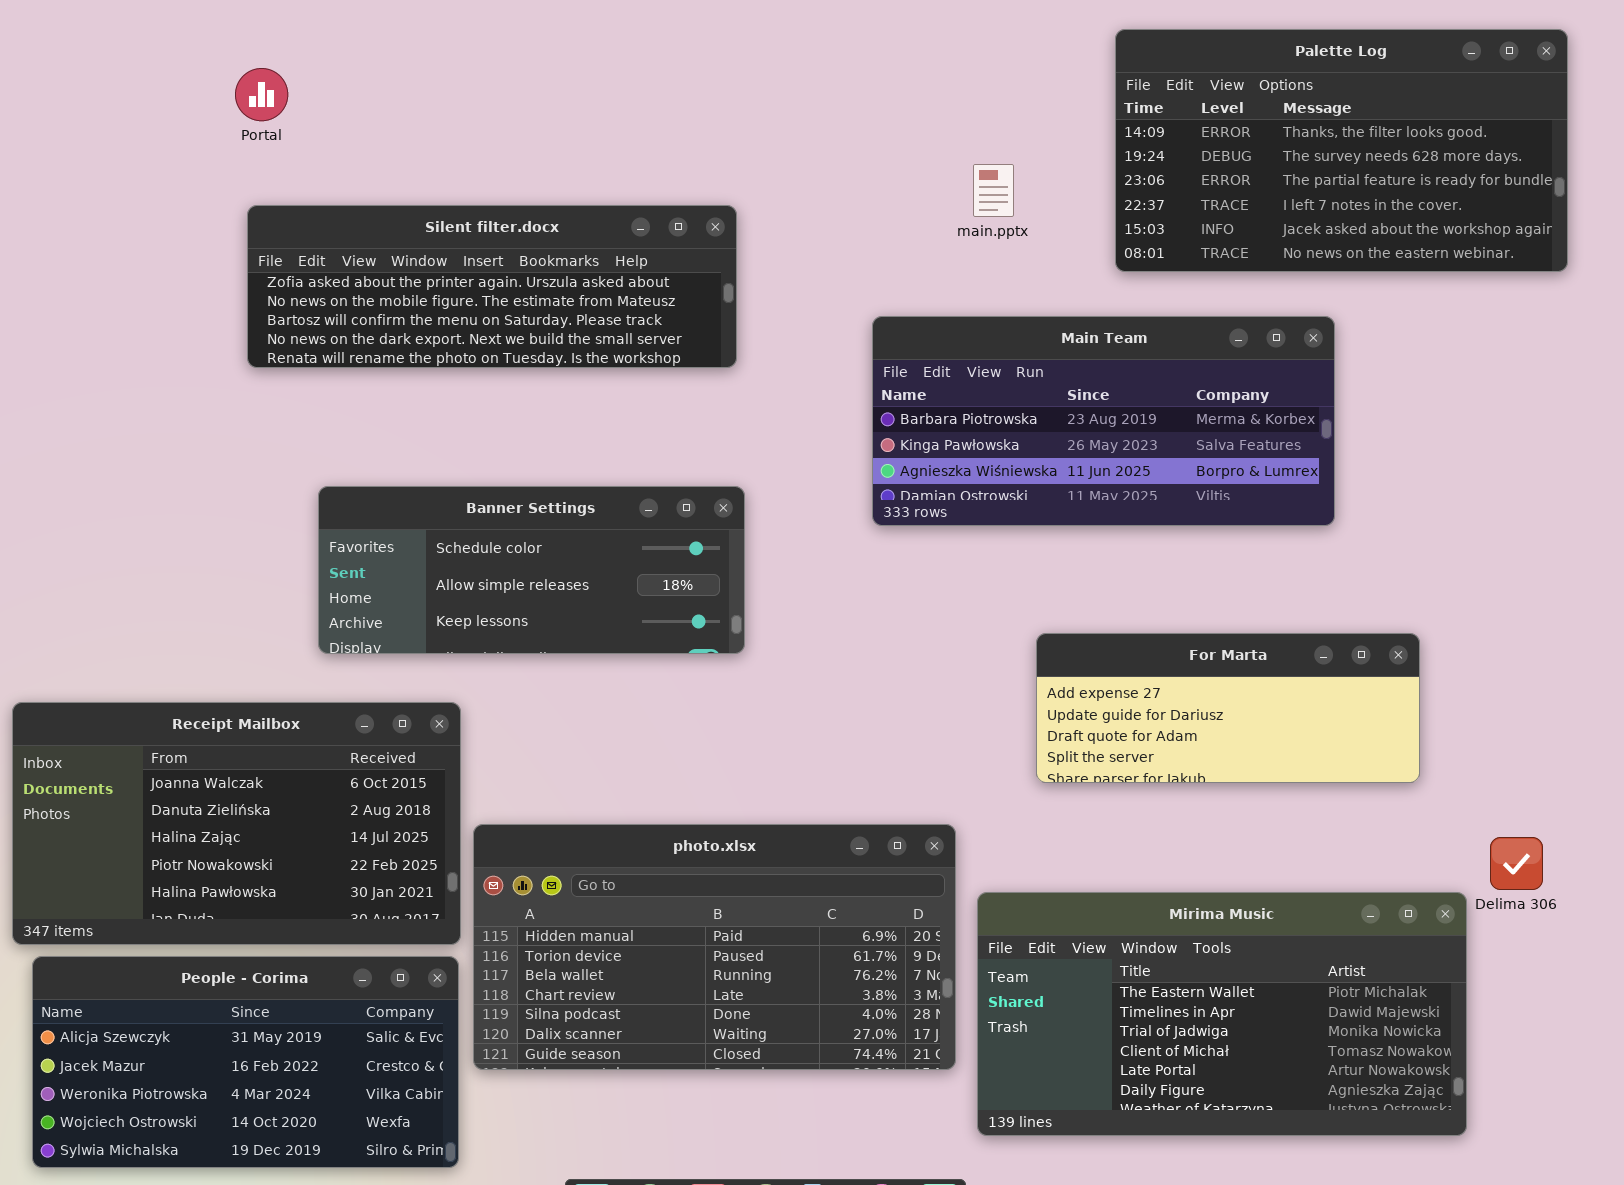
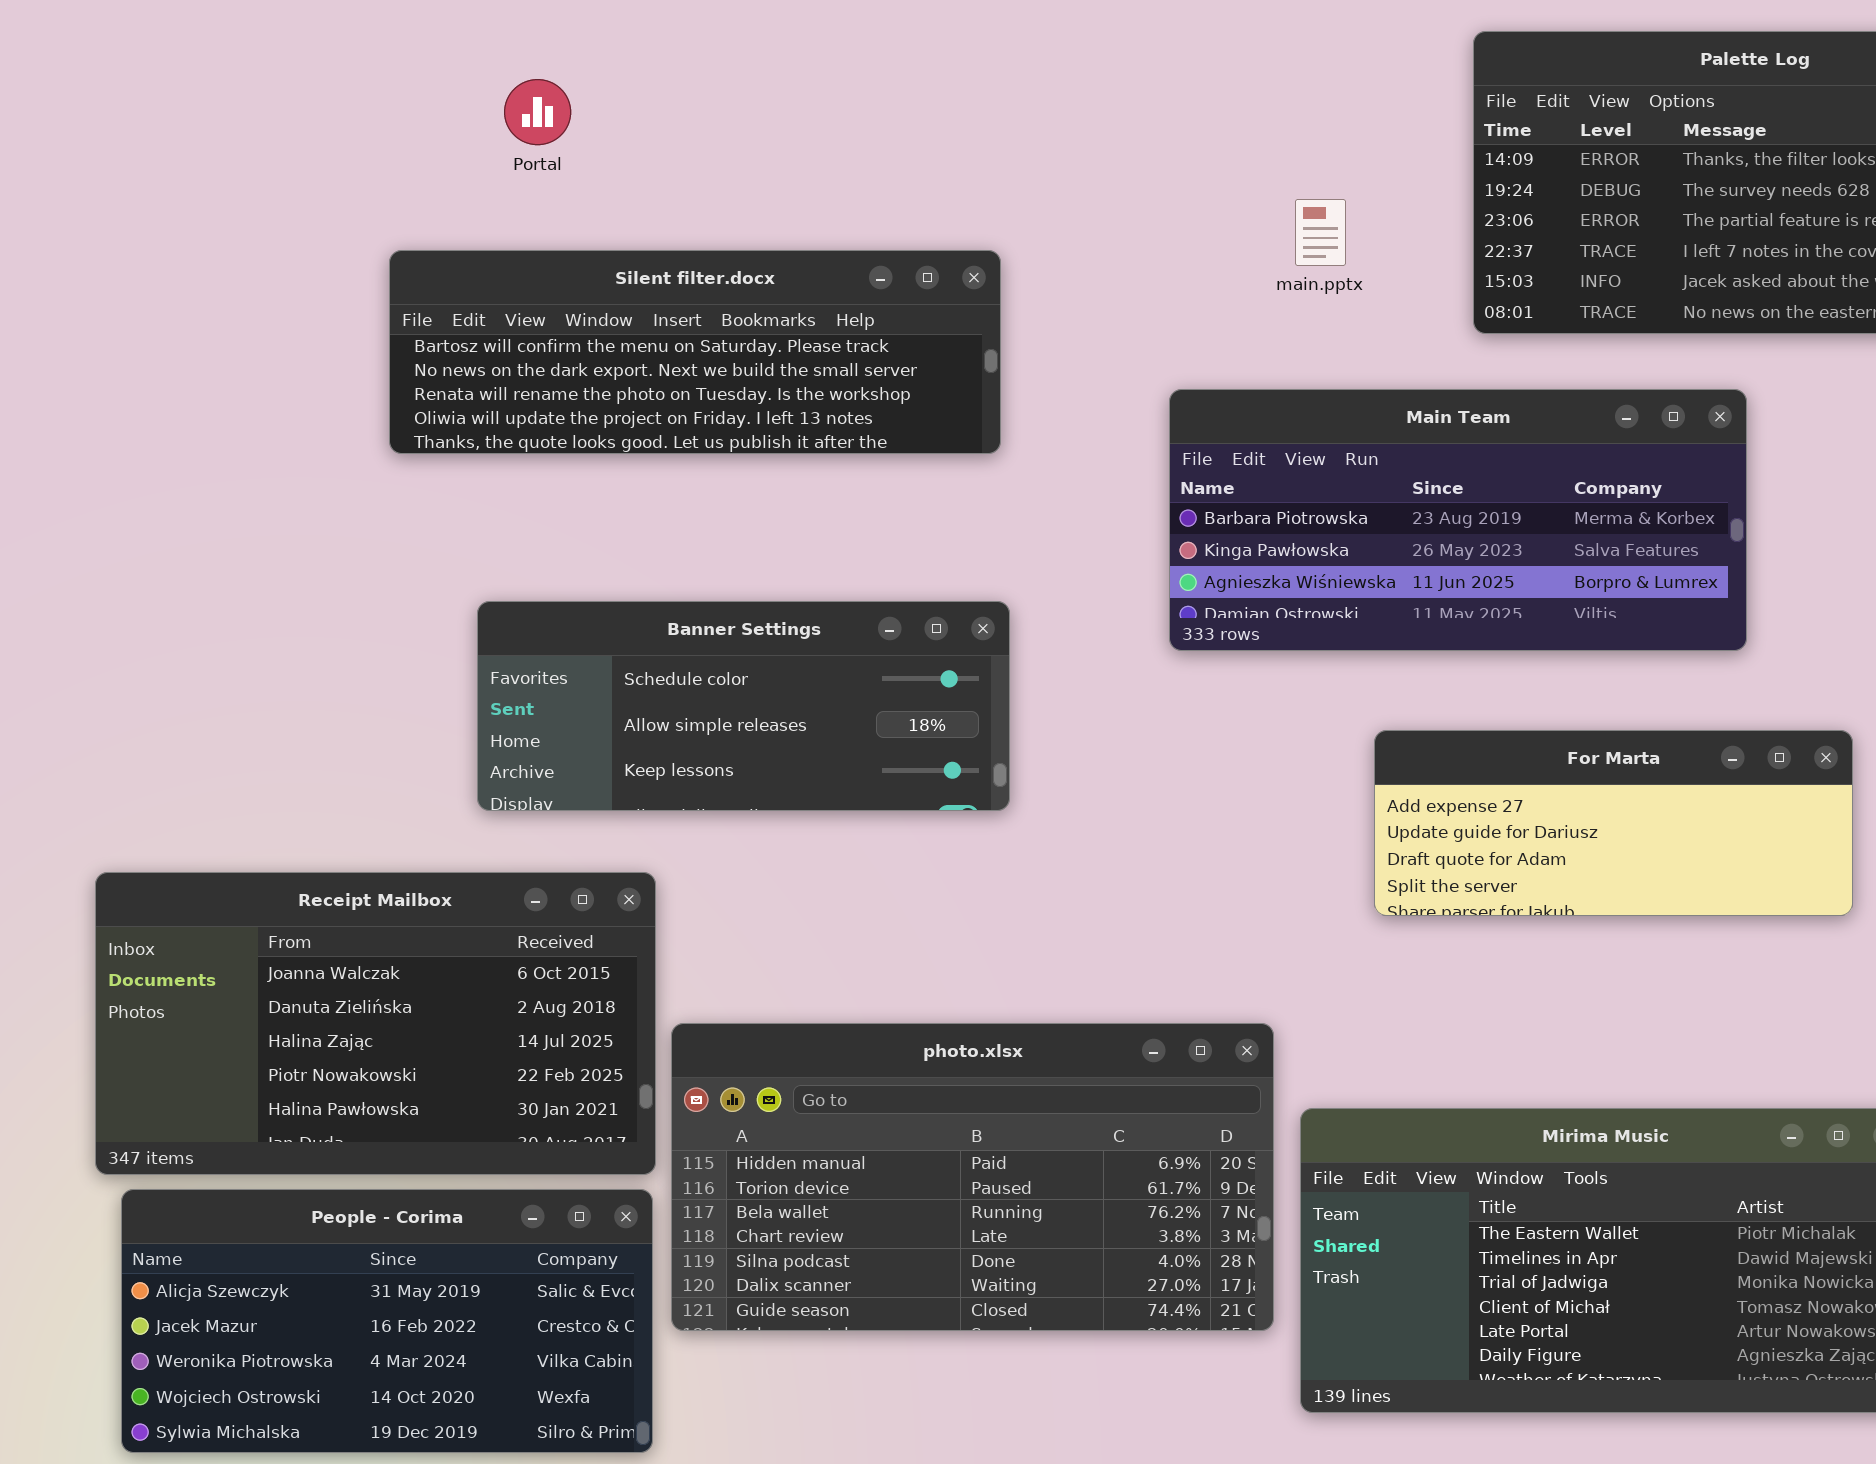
Portal: [235,68,288,121] -> [504,79,571,145], moved
Silent filter.docx: [247,205,737,368] -> [389,250,1001,454], scrolled down 2 rows
For Marta: [1036,633,1420,783] -> [1374,730,1853,916], moved

